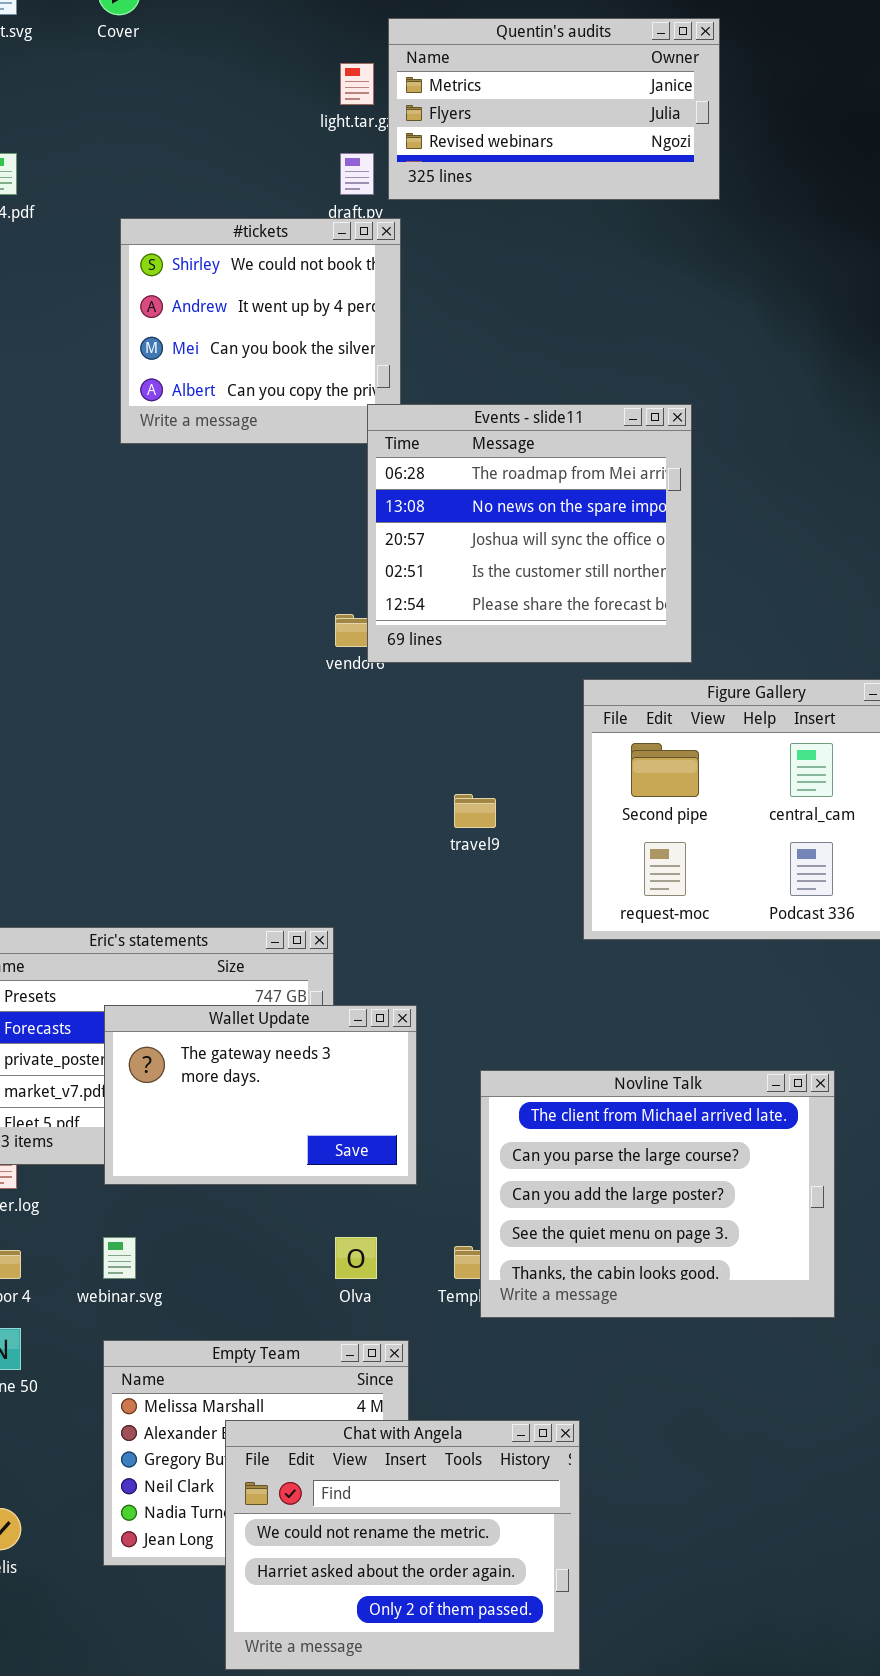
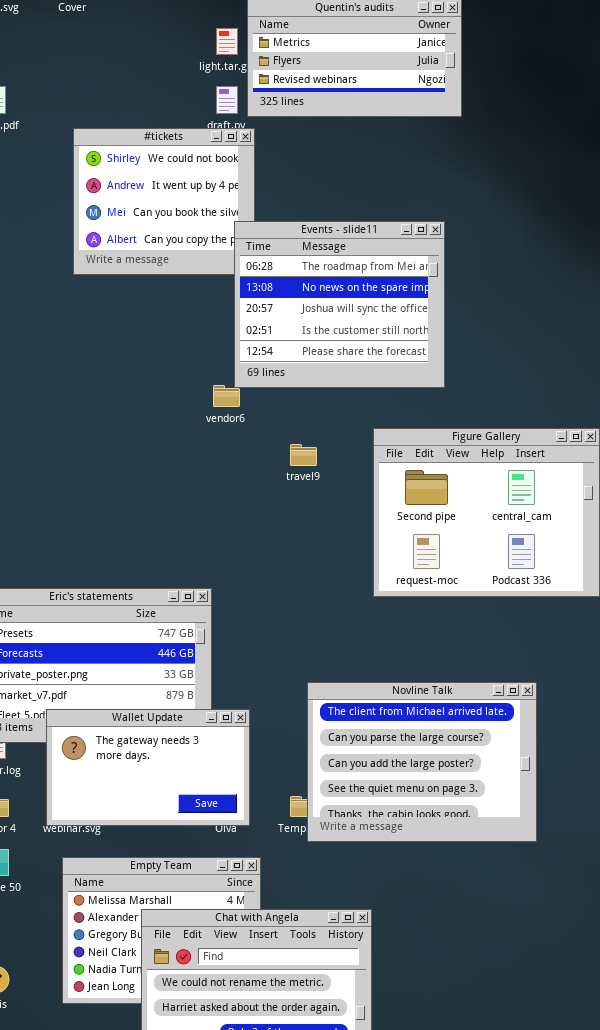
Events - slide11: [367,404,692,663] -> [234,221,445,388], moved
travel9: [454,794,496,828] -> [290,444,317,466], moved
Wallet Update: [104,1005,417,1185] -> [46,709,250,826], moved

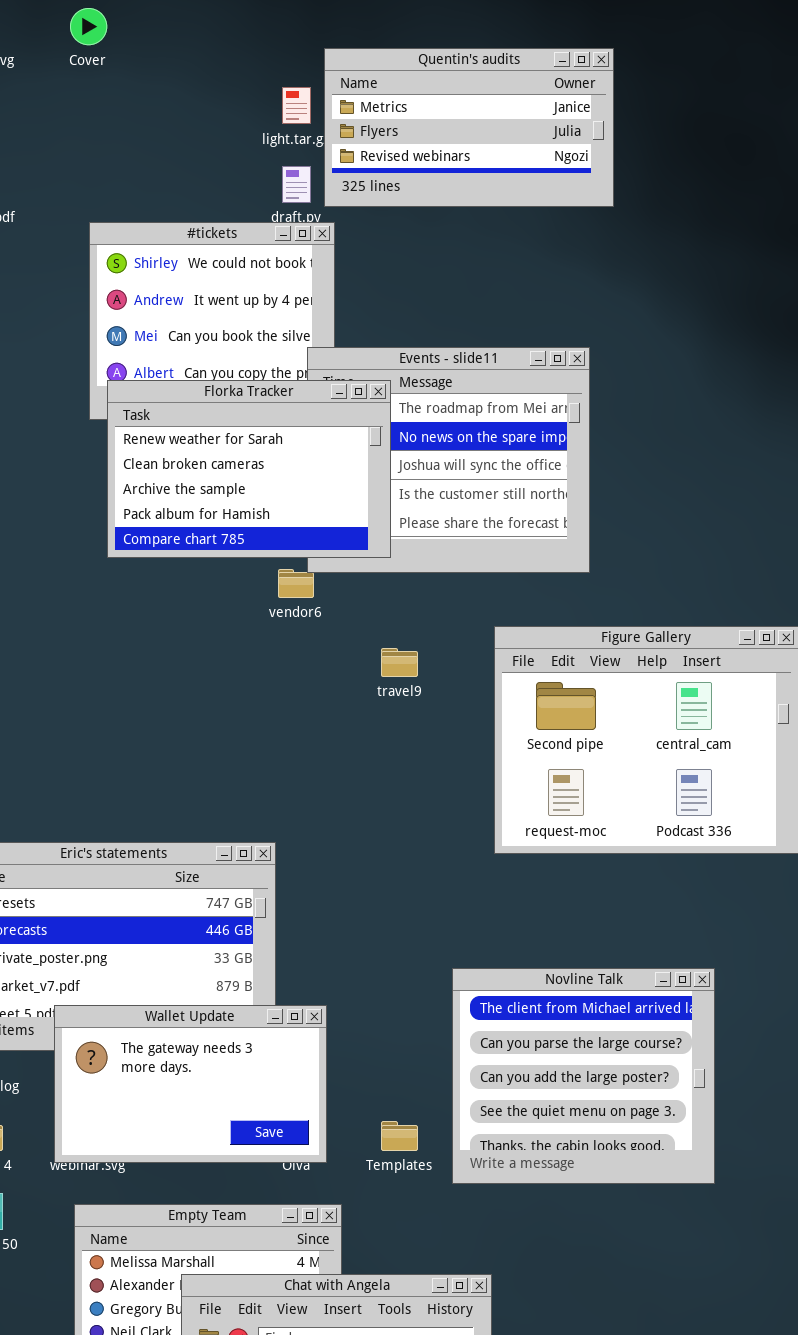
Florka Tracker: none -> [107,380,391,558], opened
Novline Talk: [307,682,537,842] -> [452,968,715,1184], resized

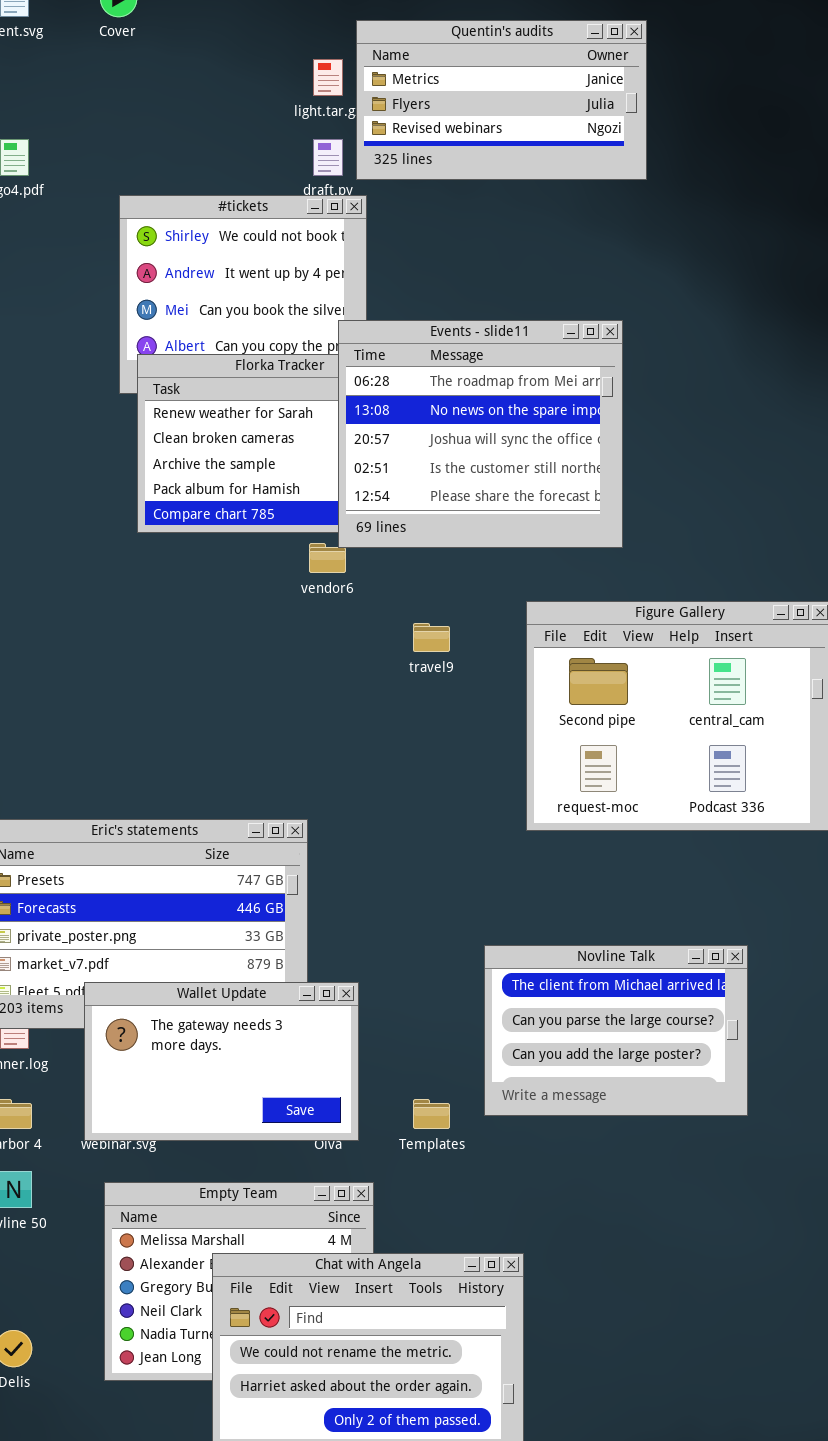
Events - slide11: [307,347,590,573] -> [338,320,623,548], raised
Novline Talk: [452,968,715,1184] -> [484,945,748,1116], resized

